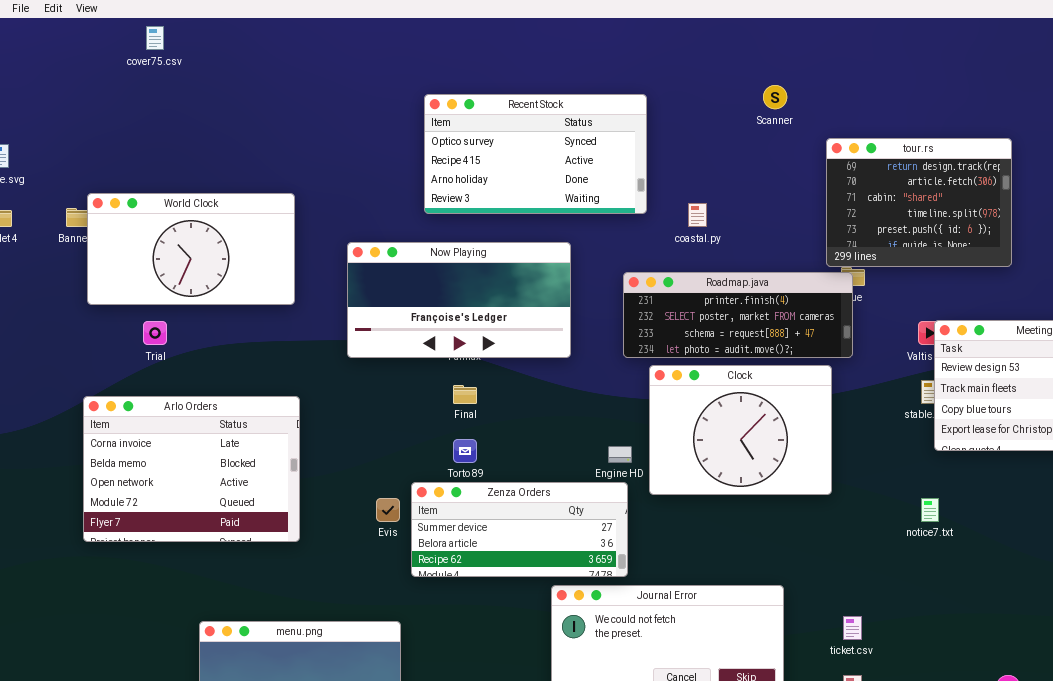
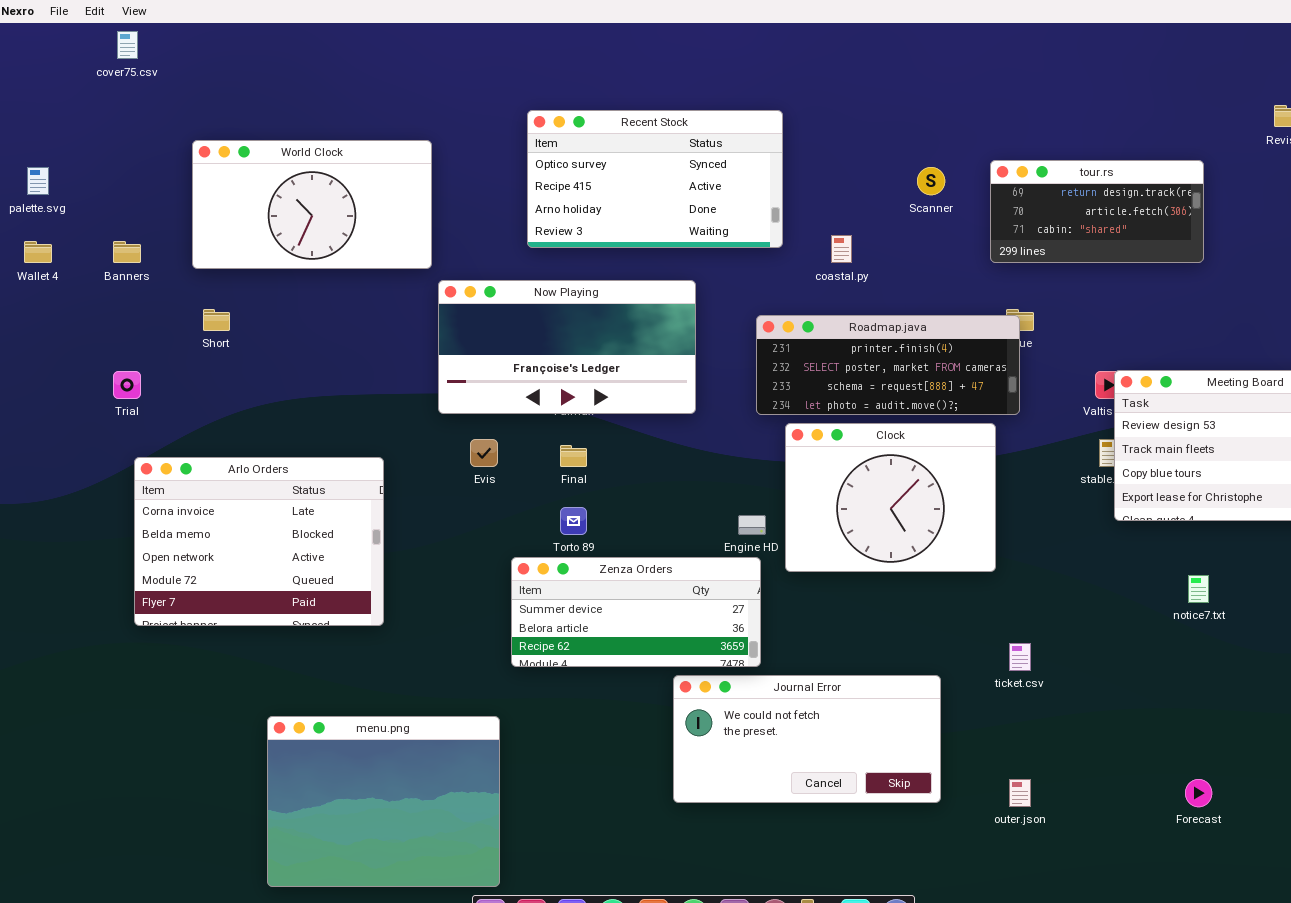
cover75.csv: [146,26,164,50] -> [117,31,138,59], moved
Scanner: [763,85,787,109] -> [917,167,945,195], moved
tour.rs: [826,138,1012,267] -> [990,160,1204,263], resized
World Clock: [87,193,295,305] -> [192,140,432,269], moved
Trial: [143,321,167,345] -> [113,371,141,399], moved
Evis: [376,498,400,522] -> [470,439,498,467], moved
notice7.txt: [921,498,939,522] -> [1188,575,1209,603], moved
ticket.csv: [843,616,862,640] -> [1009,643,1031,671], moved

